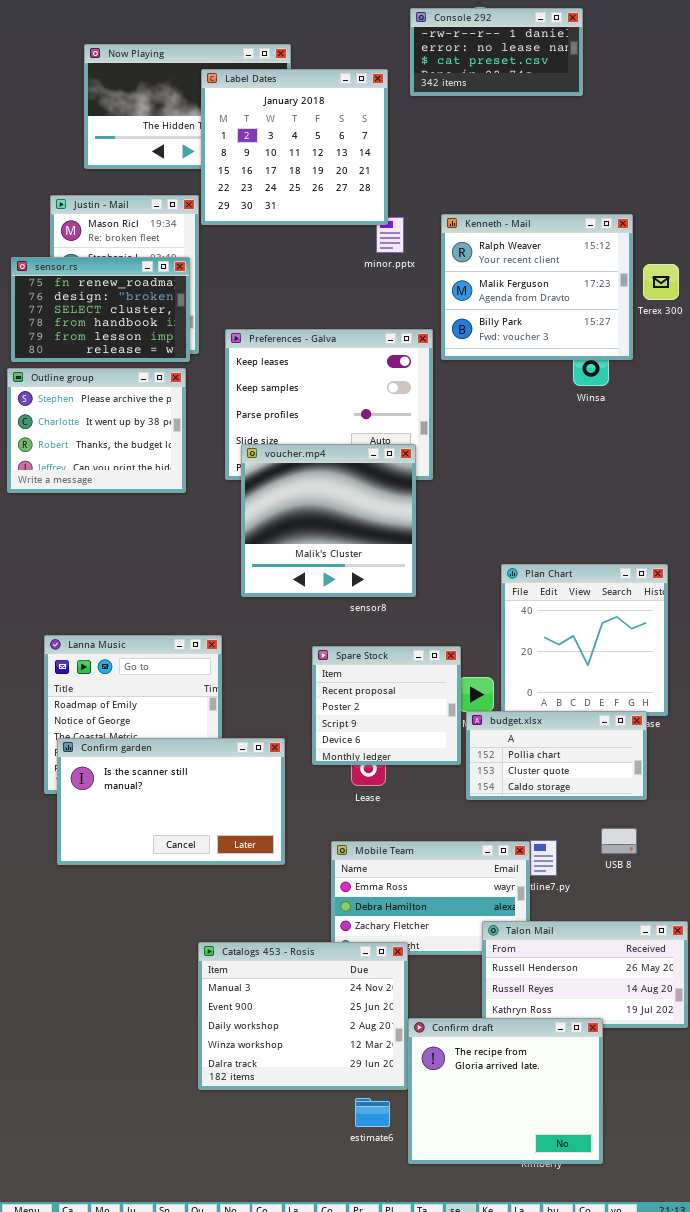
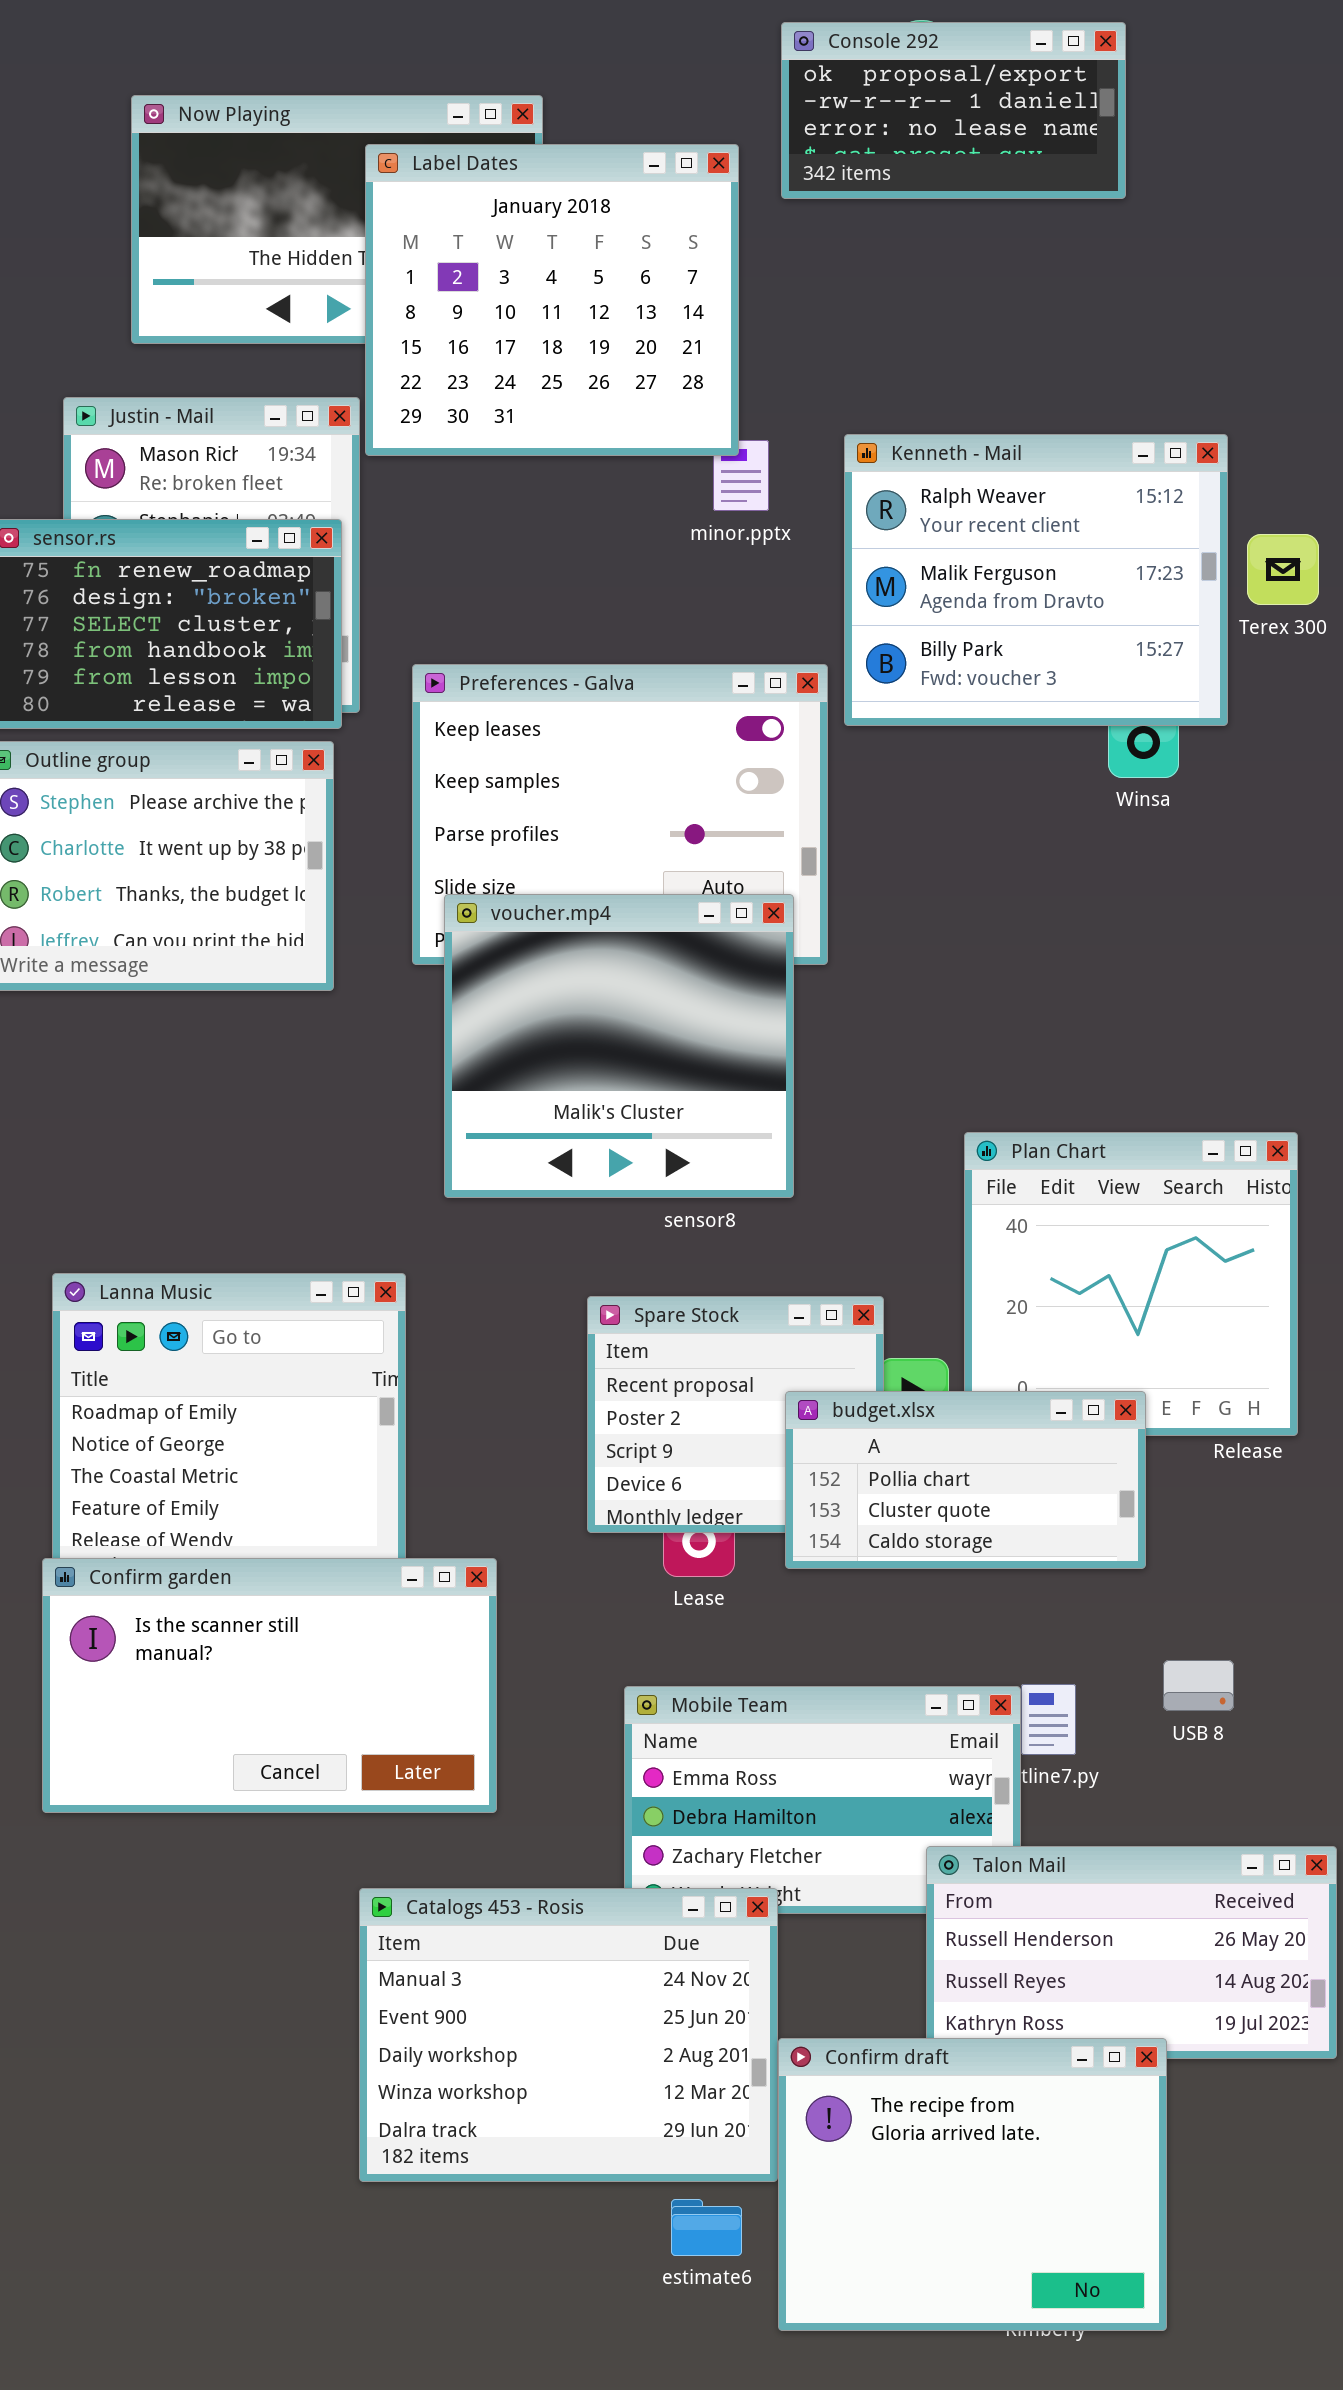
Console 292: [410,8,583,96] -> [781,22,1126,199], scrolled up 1 row
budget.xlsx: [466,711,647,800] -> [785,1391,1146,1569], moved
Confirm garden: [57,738,285,865] -> [42,1558,497,1813], moved

